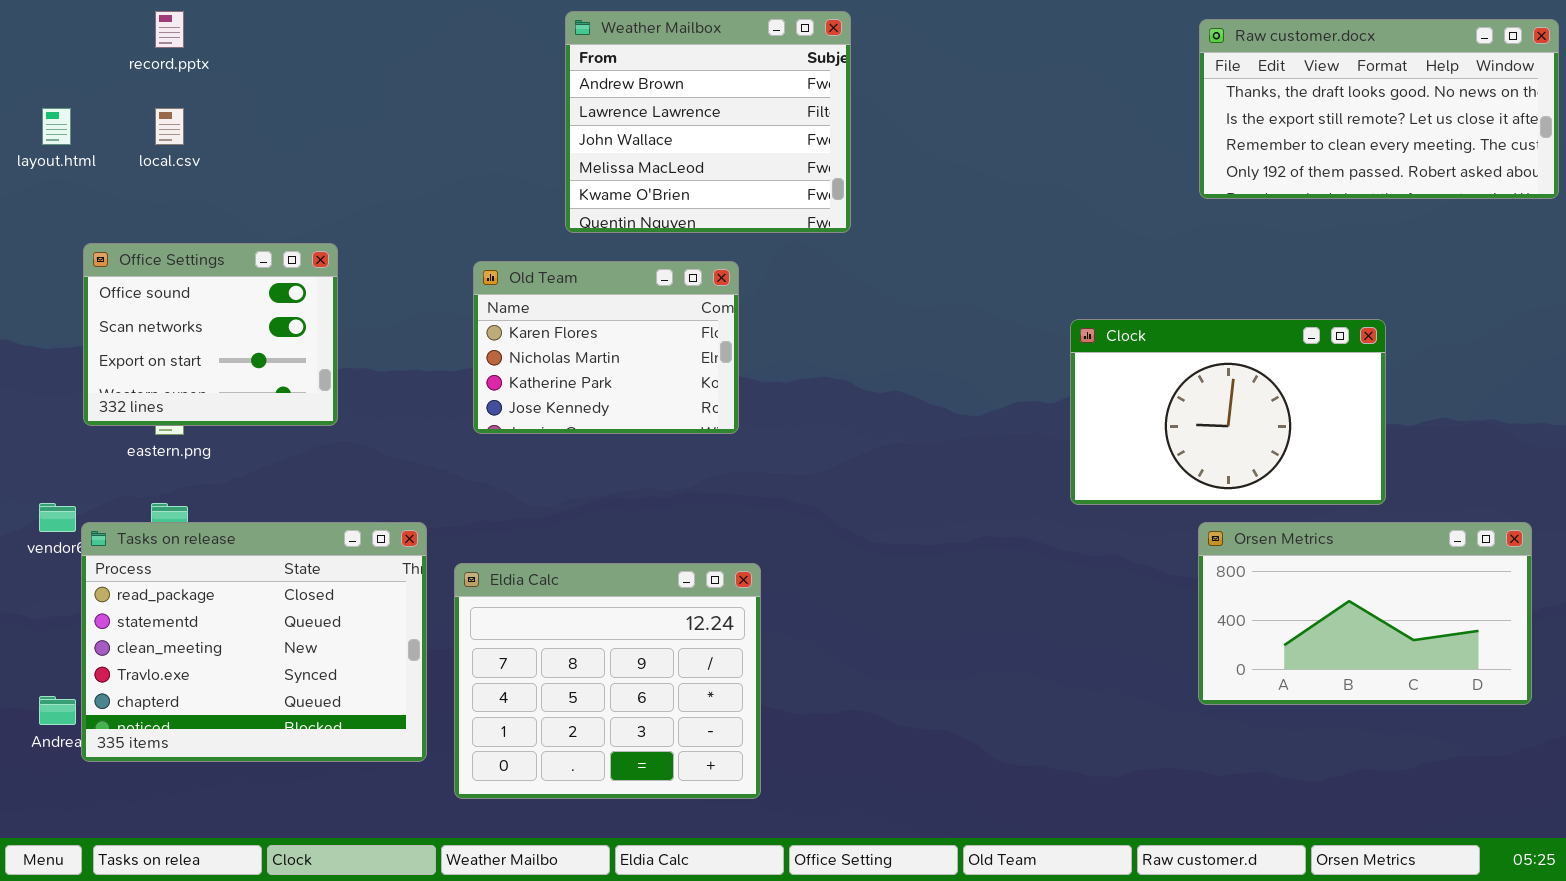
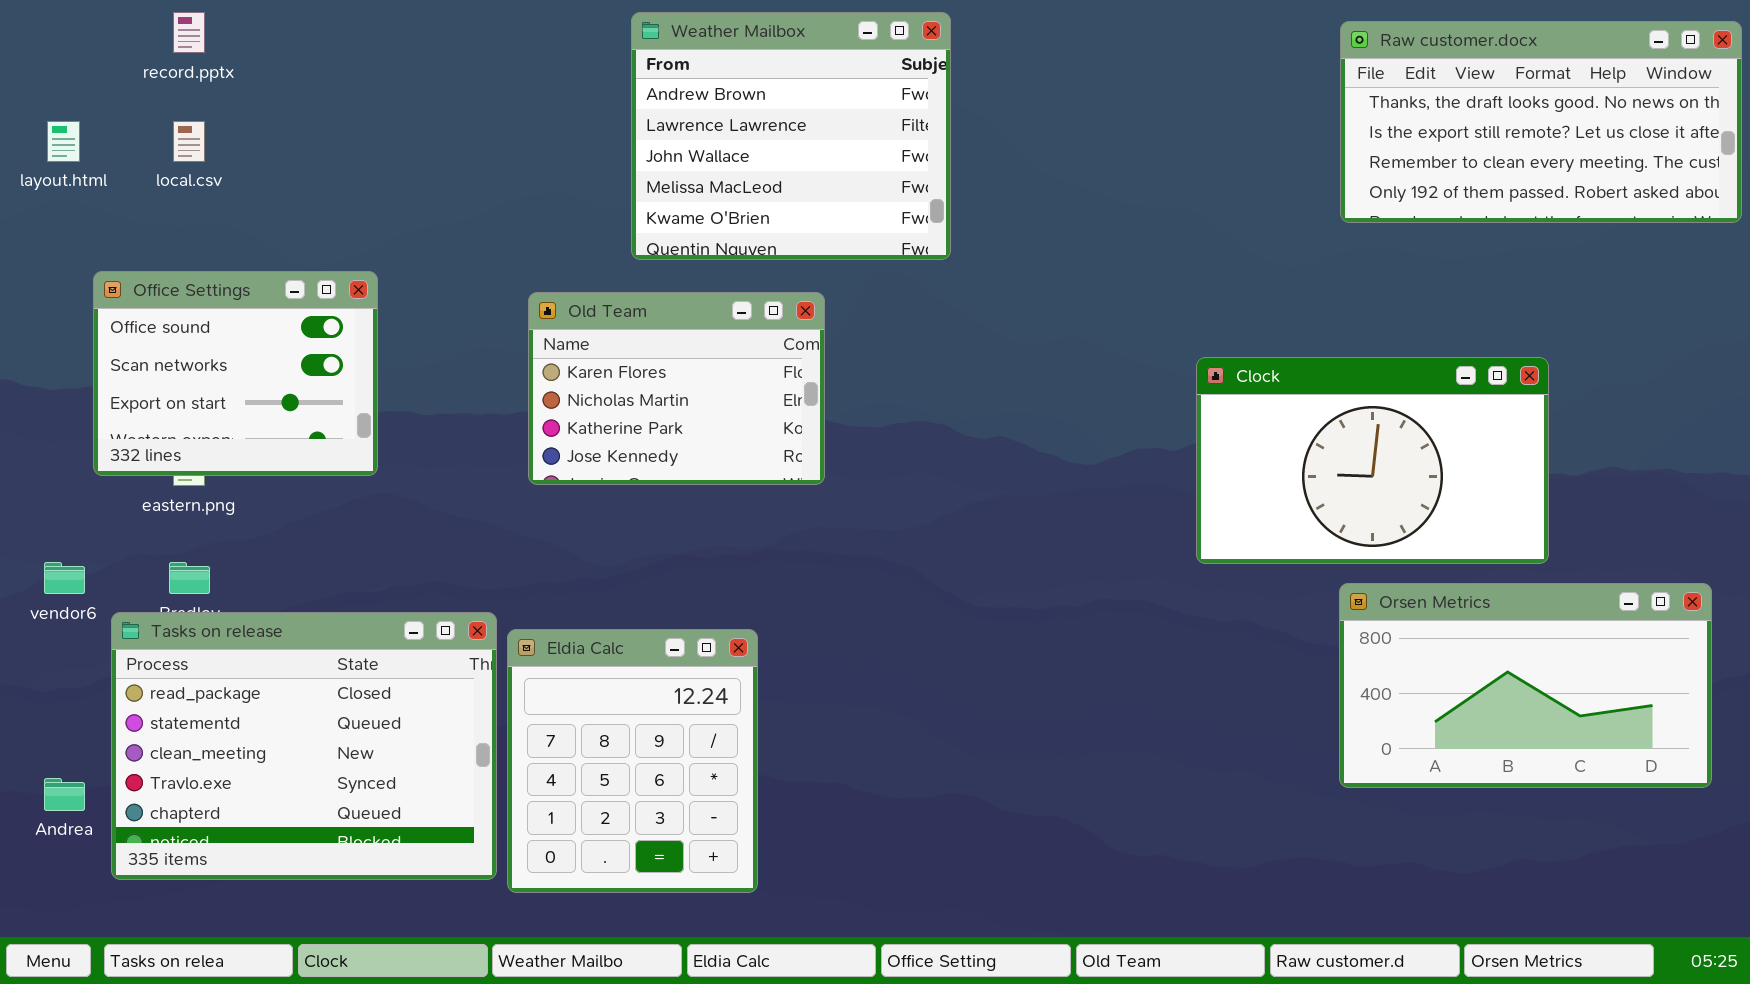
Tasks on release: [81,522,427,762] -> [111,612,497,880], moved
Eldia Calc: [454,563,761,799] -> [507,629,758,893], resized

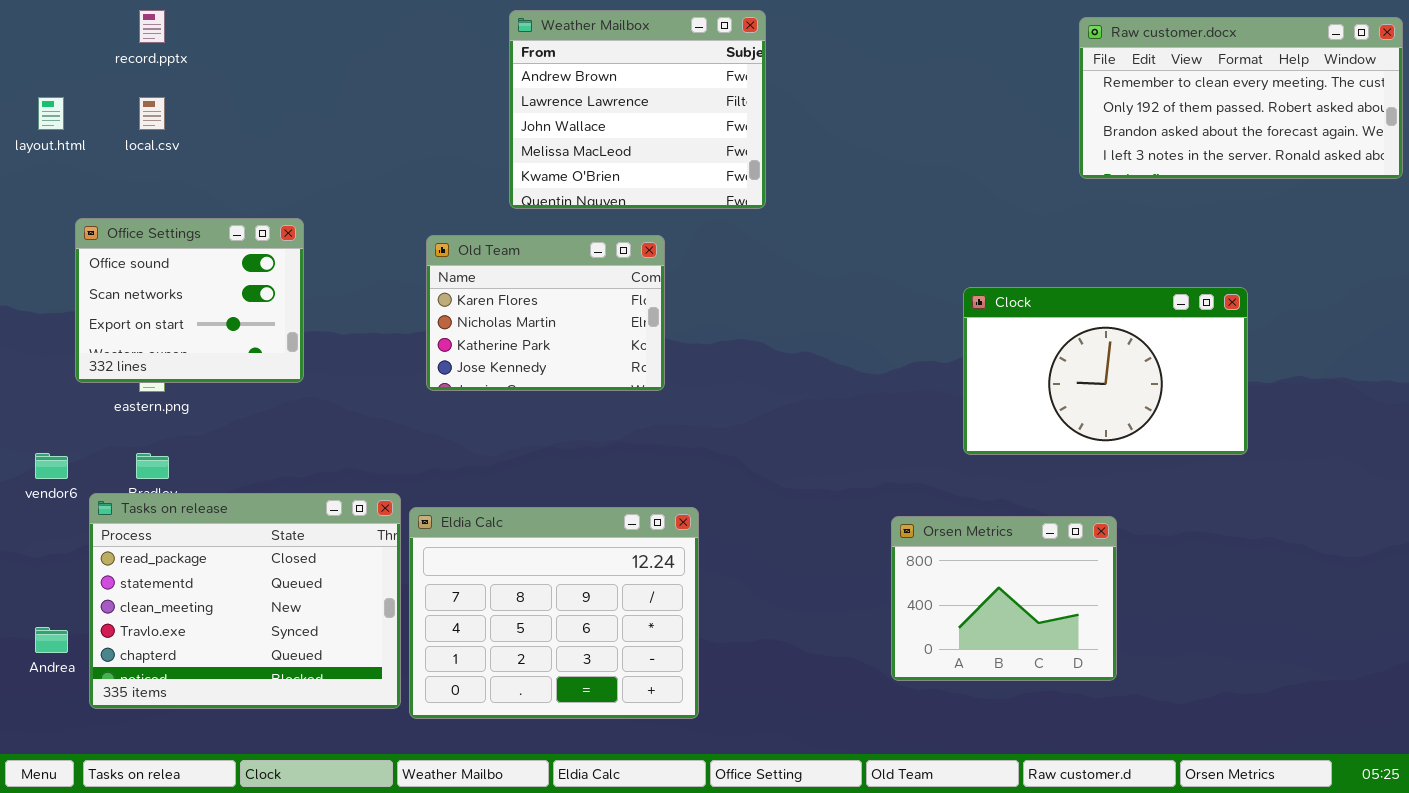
Raw customer.docx: [1340,21,1742,223] -> [1079,17,1403,179], scrolled down 2 rows
Orsen Metrics: [1339,583,1712,788] -> [891,516,1117,681], moved, resized
Eldia Calc: [507,629,758,893] -> [409,507,699,719], resized

